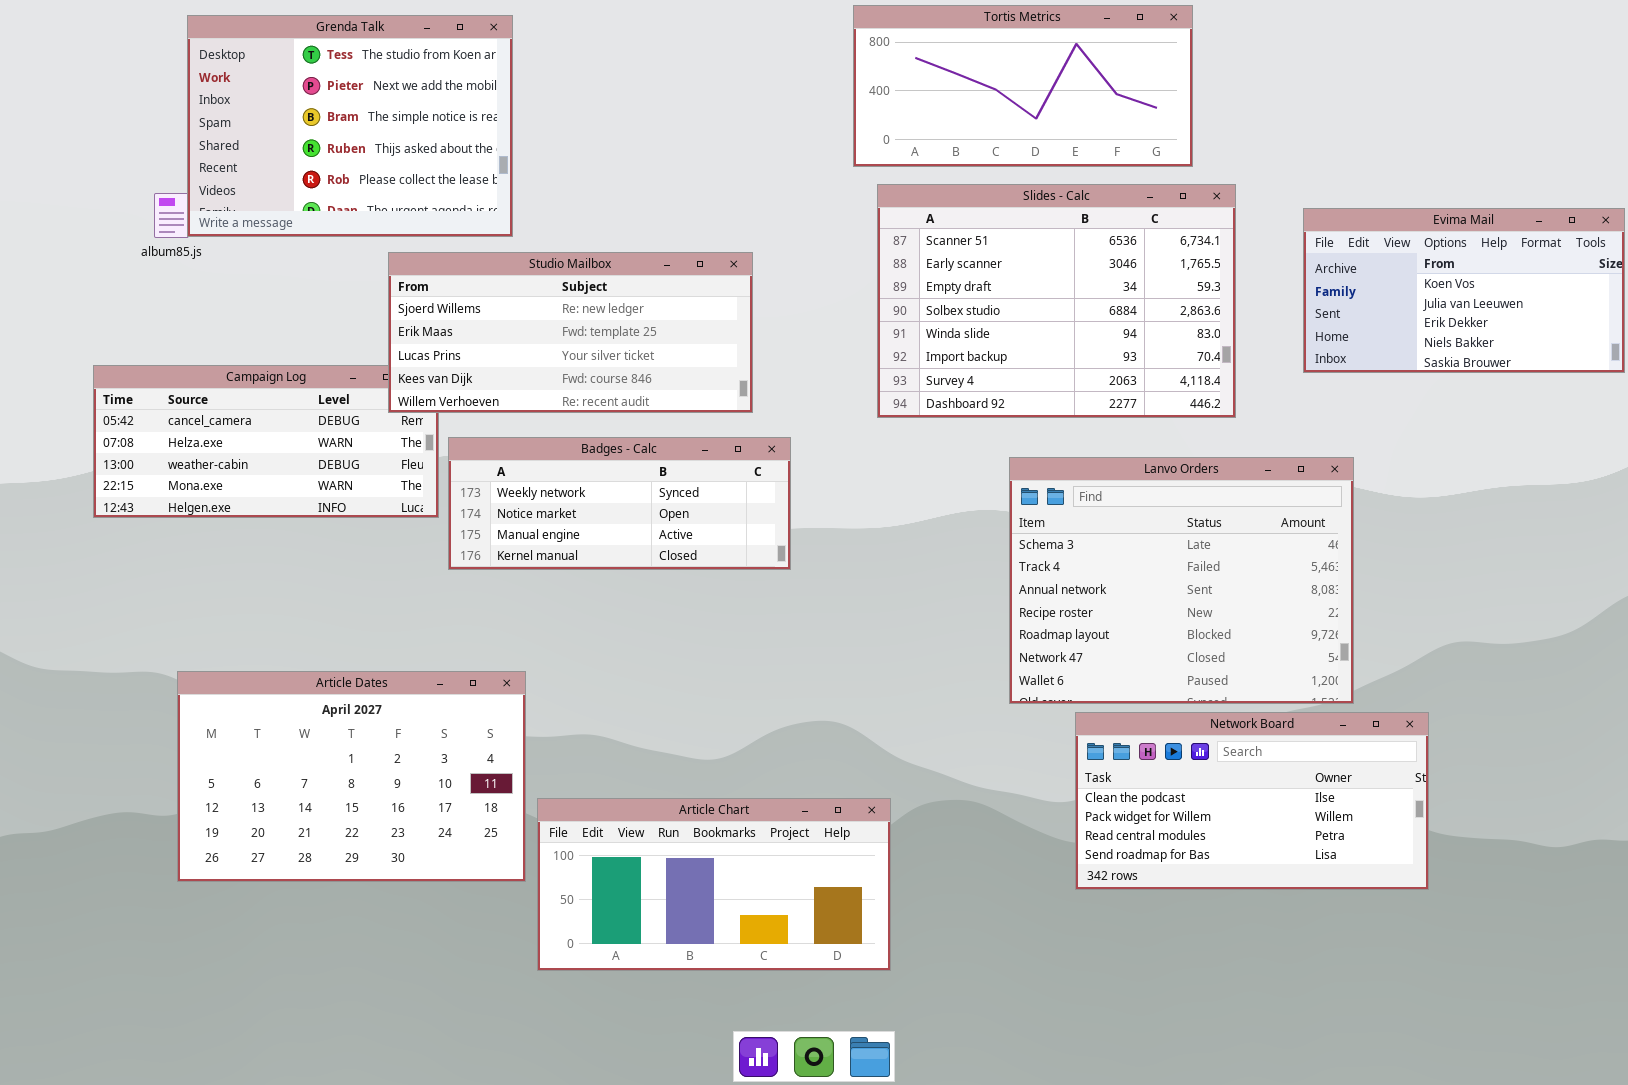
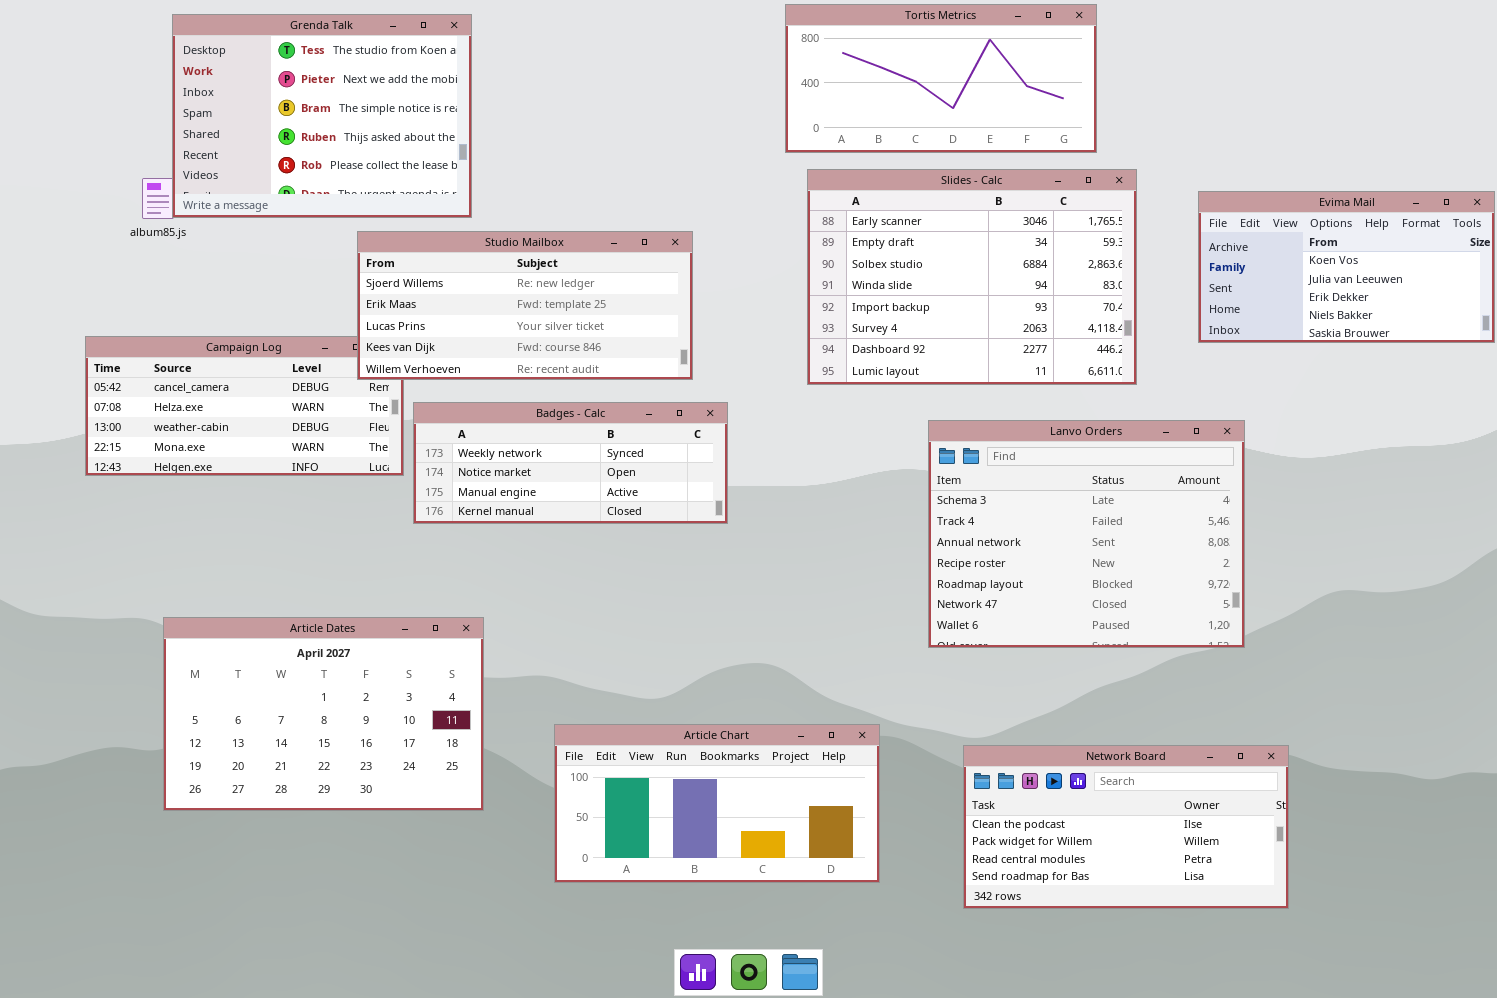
Slides - Calc: [877,184,1236,418] -> [807,169,1137,385], scrolled down 1 row
Network Board: [1075,712,1429,890] -> [963,745,1289,909], moved
Article Chart: [537,798,891,971] -> [554,724,880,883], moved

